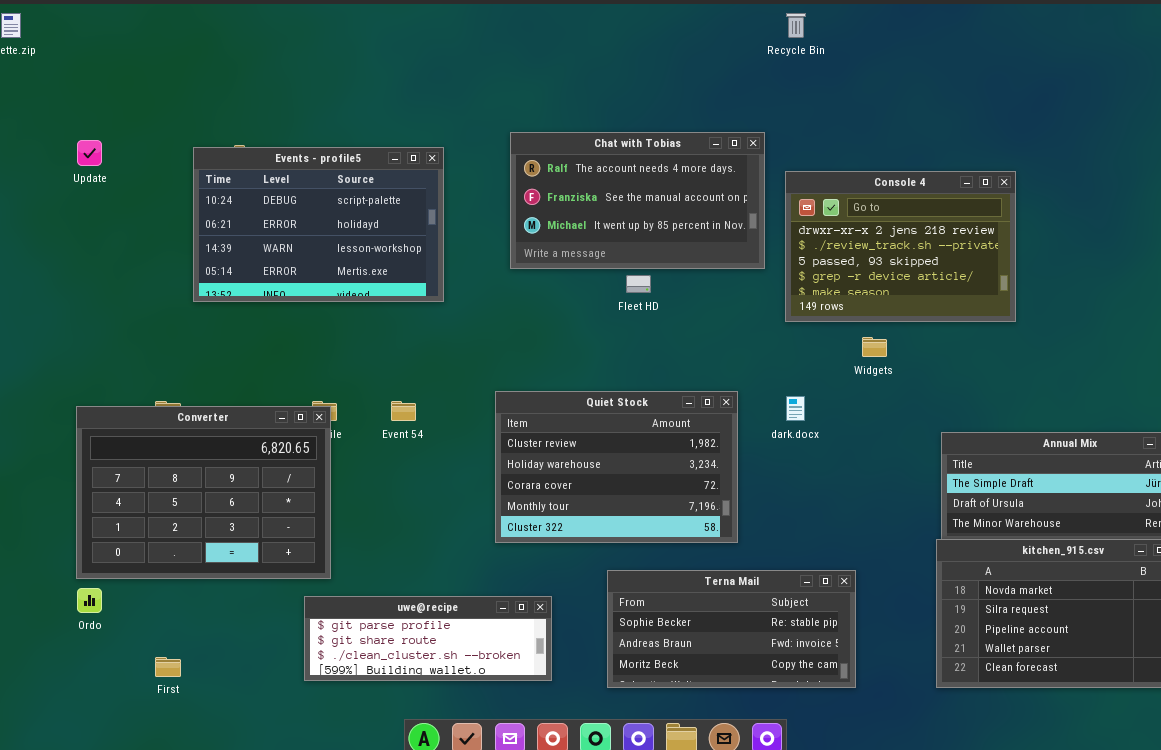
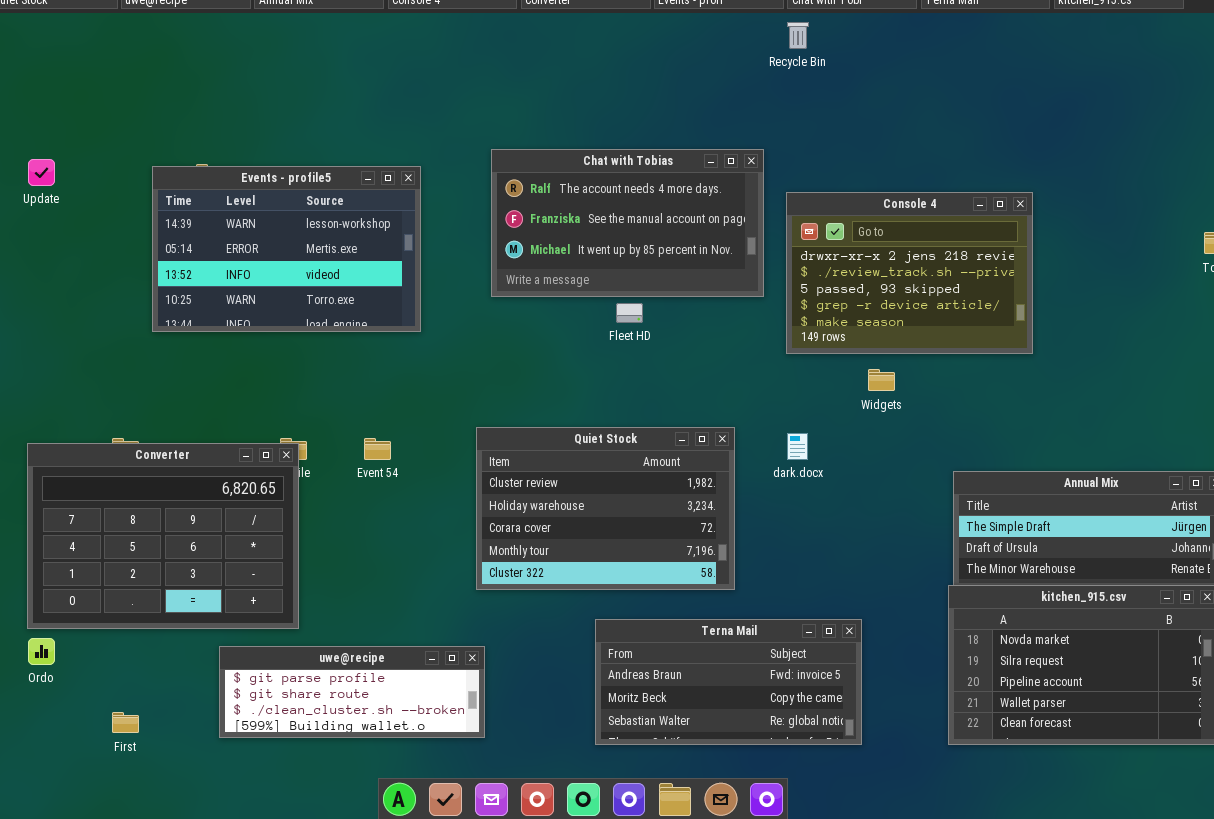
Events - profile5: [193,147,444,302] -> [152,166,421,332], scrolled down 2 rows
Terna Mail: [607,570,856,688] -> [595,619,862,745], scrolled down 1 row
uwe@recipe: [304,596,552,681] -> [219,646,485,738], moved

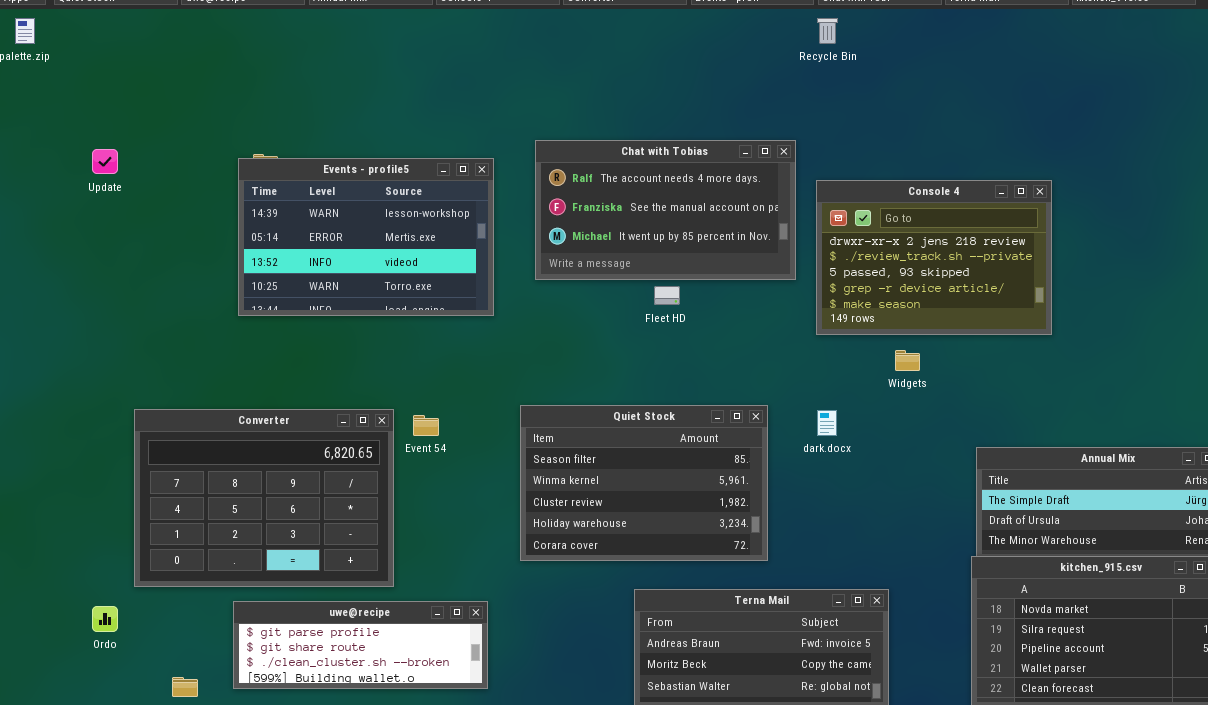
Events - profile5: [152,166,421,332] -> [238,158,494,316], moved
Quiet Stock: [476,427,735,590] -> [520,405,768,561], scrolled up 2 rows
Converter: [27,443,299,629] -> [134,409,394,587], moved
uwe@recipe: [219,646,485,738] -> [233,601,488,689], moved

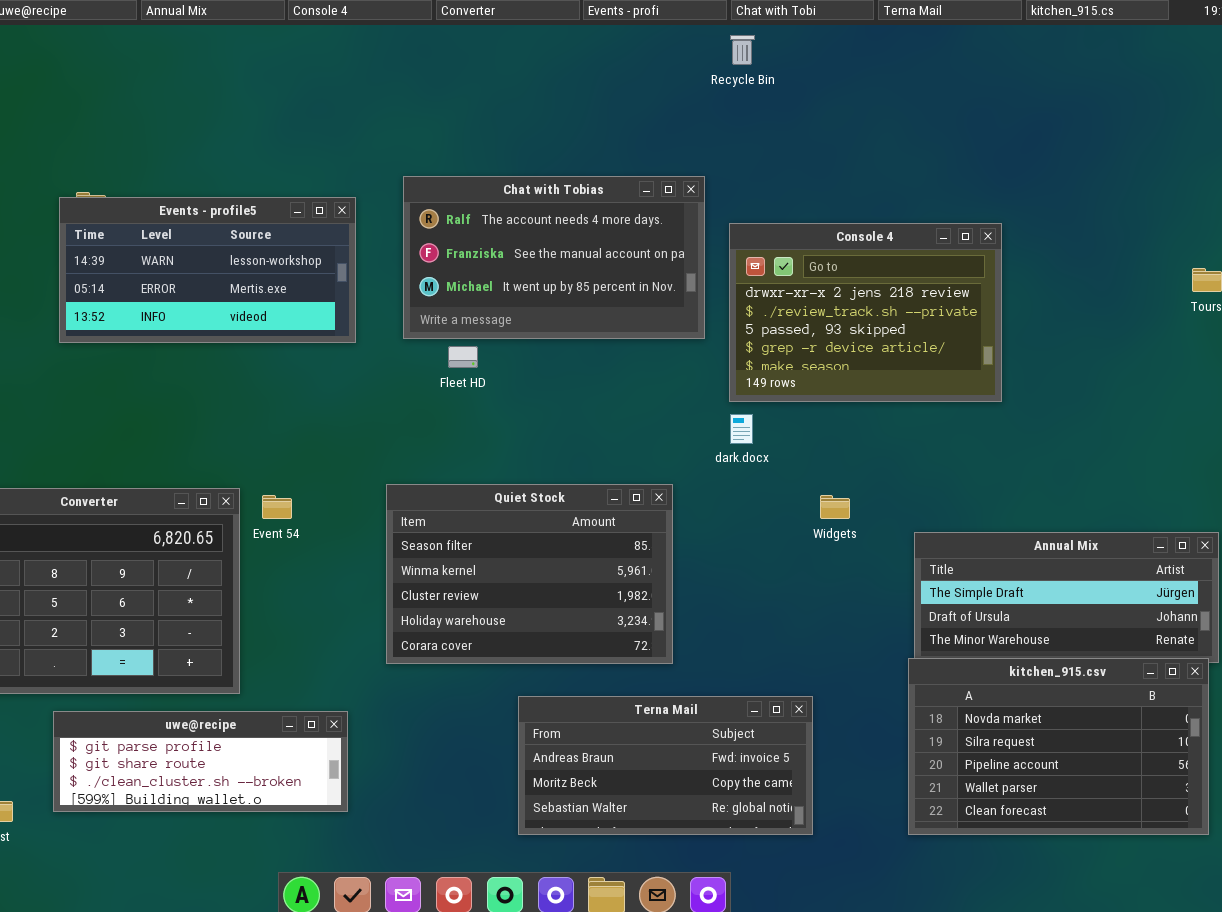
Events - profile5: [238,158,494,316] -> [59,197,356,343], resized
Fleet HD: [654,286,680,305] -> [448,346,478,368], moved
Widgets: [895,350,920,371] -> [820,495,850,519], moved
dark.docx: [817,410,837,436] -> [730,414,753,444], moved

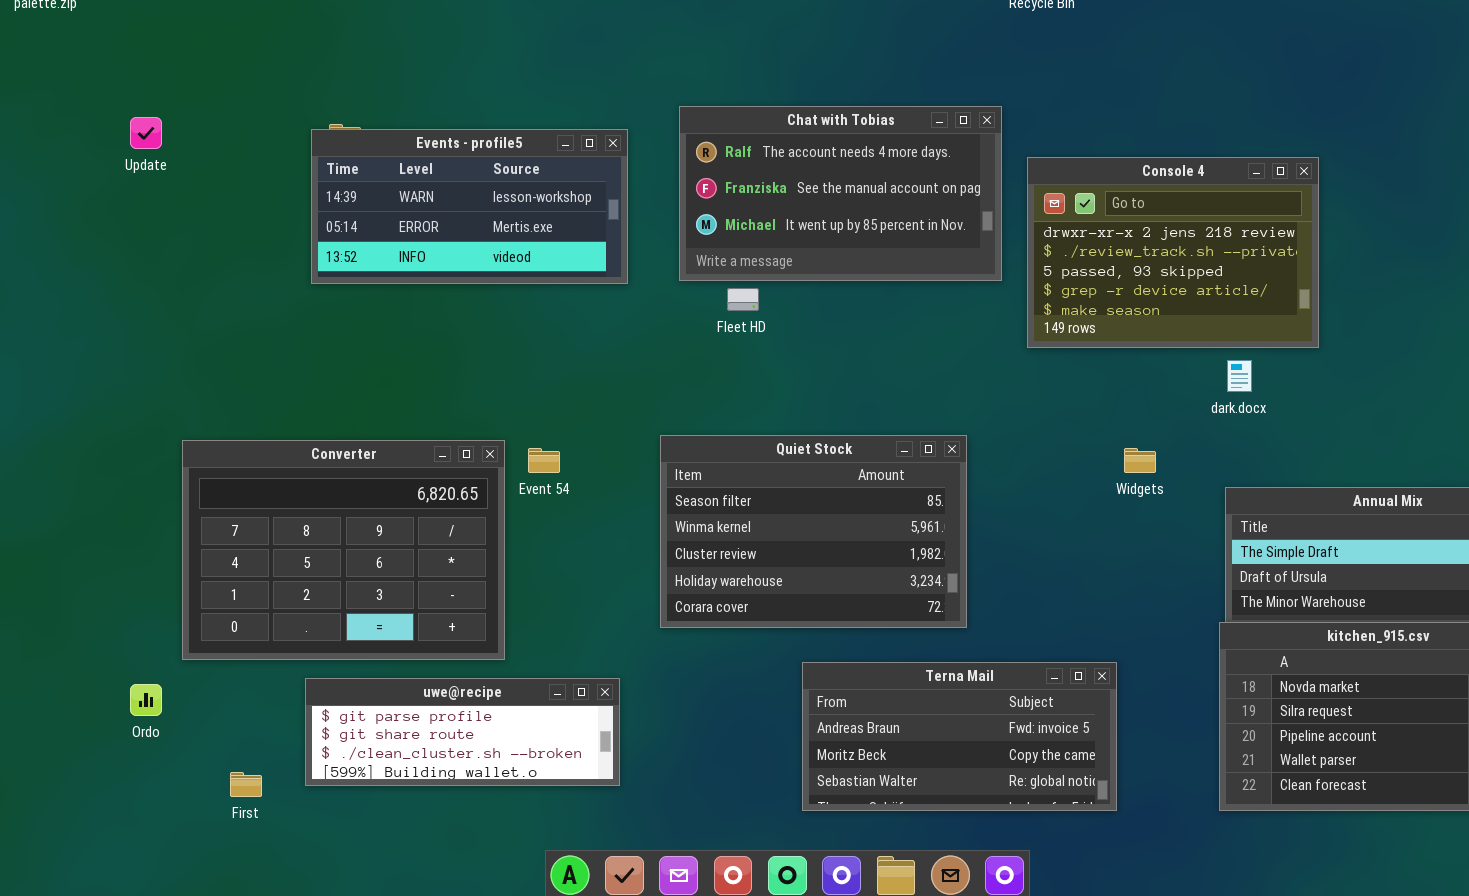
dark.docx: [730,414,753,444] -> [1227,360,1252,392], moved

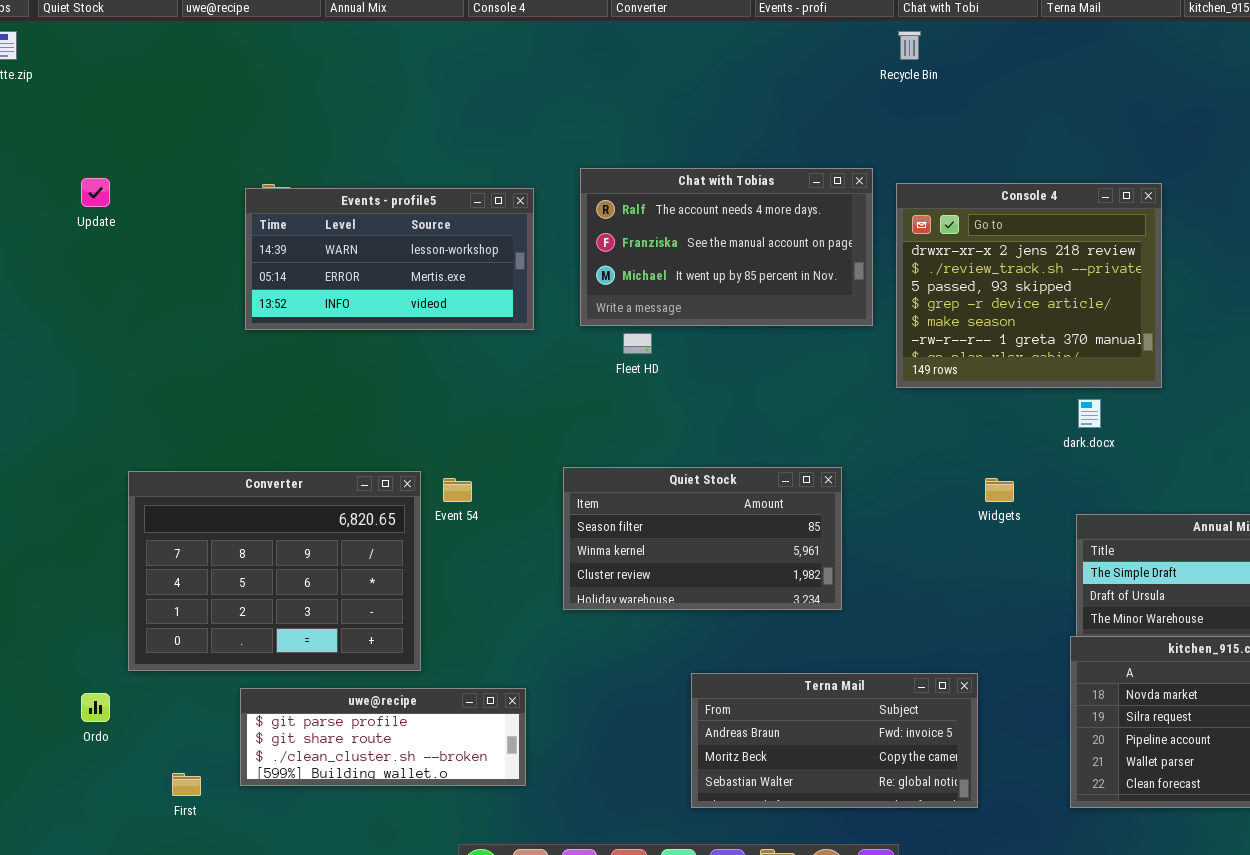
Console 4: [1027,157,1319,348] -> [896,183,1162,388], resized
Quiet Stock: [660,435,967,628] -> [563,467,842,610], resized

